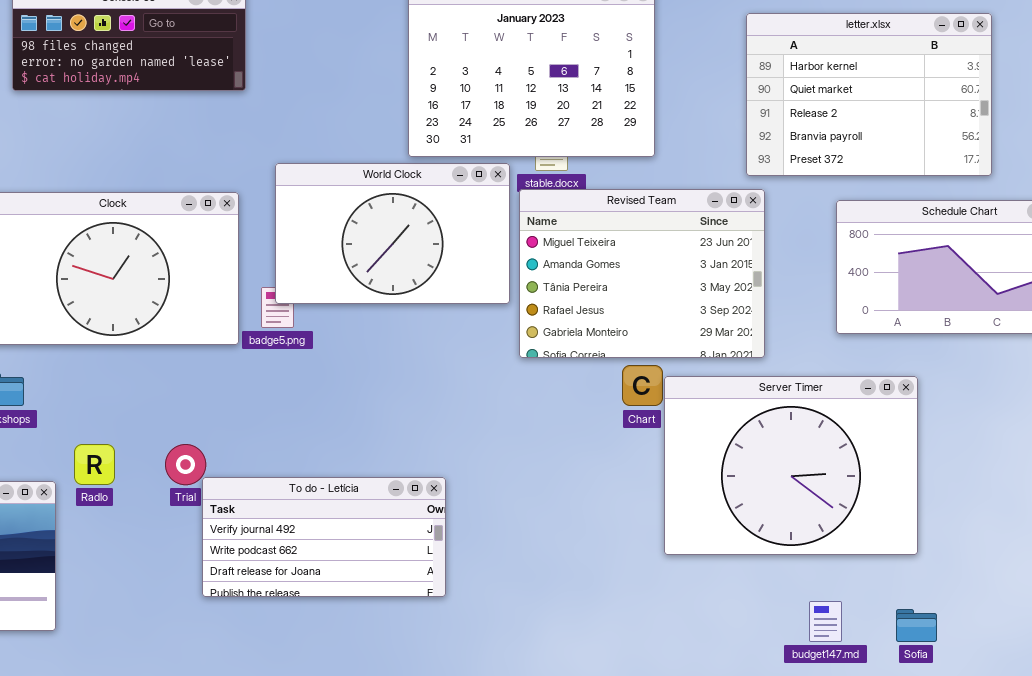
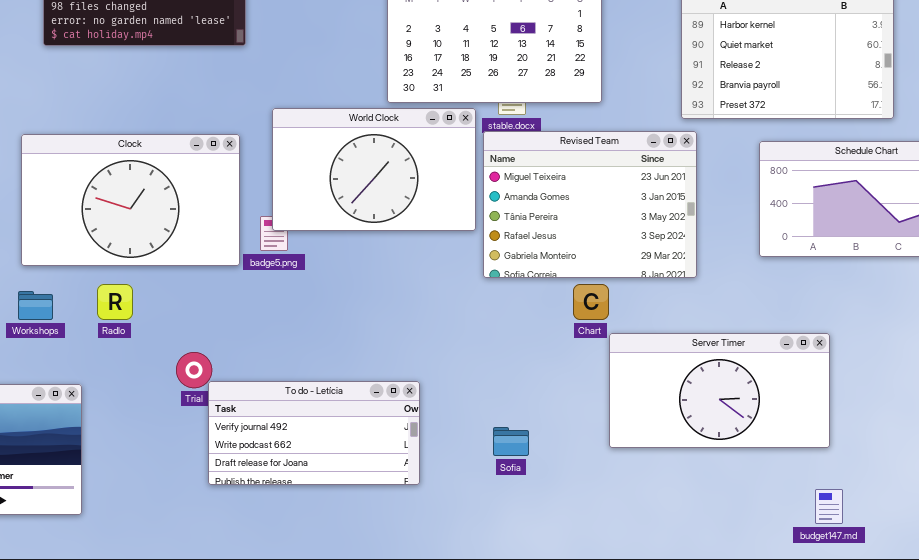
Server Timer: [664,376,918,555] -> [609,333,830,448], resized
Radlo: [74,444,115,485] -> [97,284,133,320], moved
budget147.md: [809,601,842,642] -> [815,489,843,524], moved
Sofia: [896,609,937,642] -> [493,427,529,456], moved

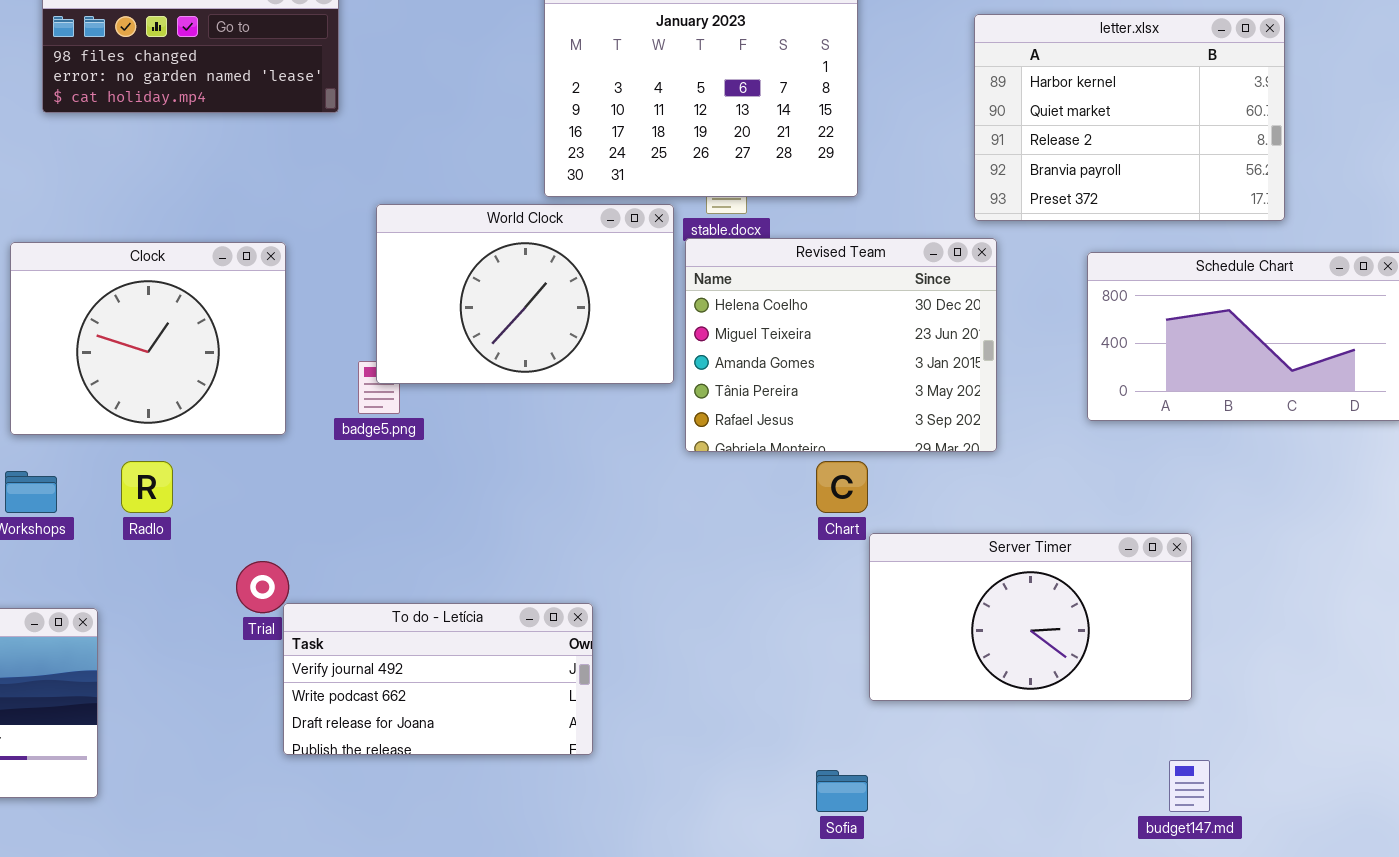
Revised Team: [483,131,697,278] -> [685,238,997,452], scrolled up 1 row
Clock: [21,134,240,266] -> [10,242,286,435], resized
Sofia: [493,427,529,456] -> [816,770,868,812], moved

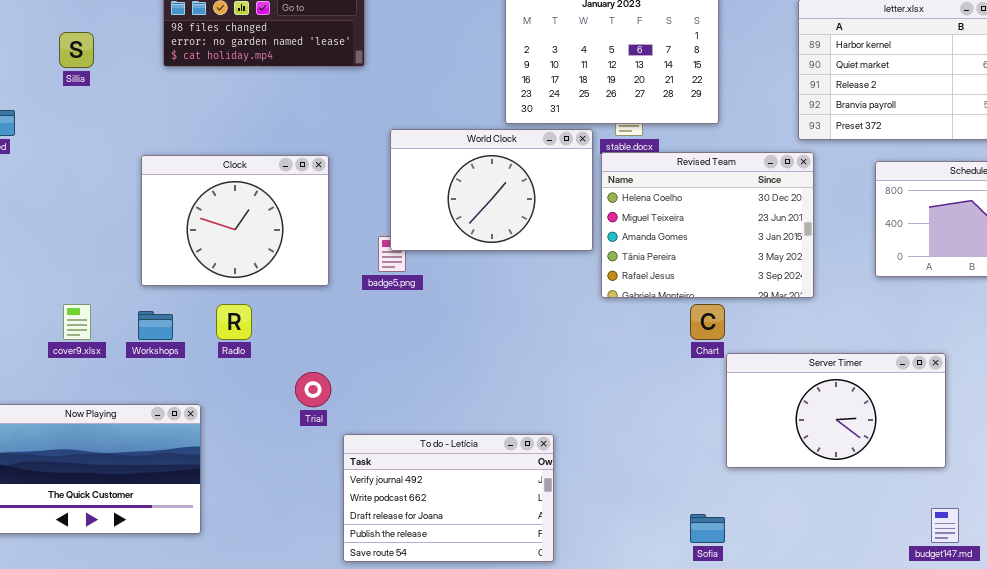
To do - Letícia: [283,603,593,755] -> [343,434,554,562], moved, resized

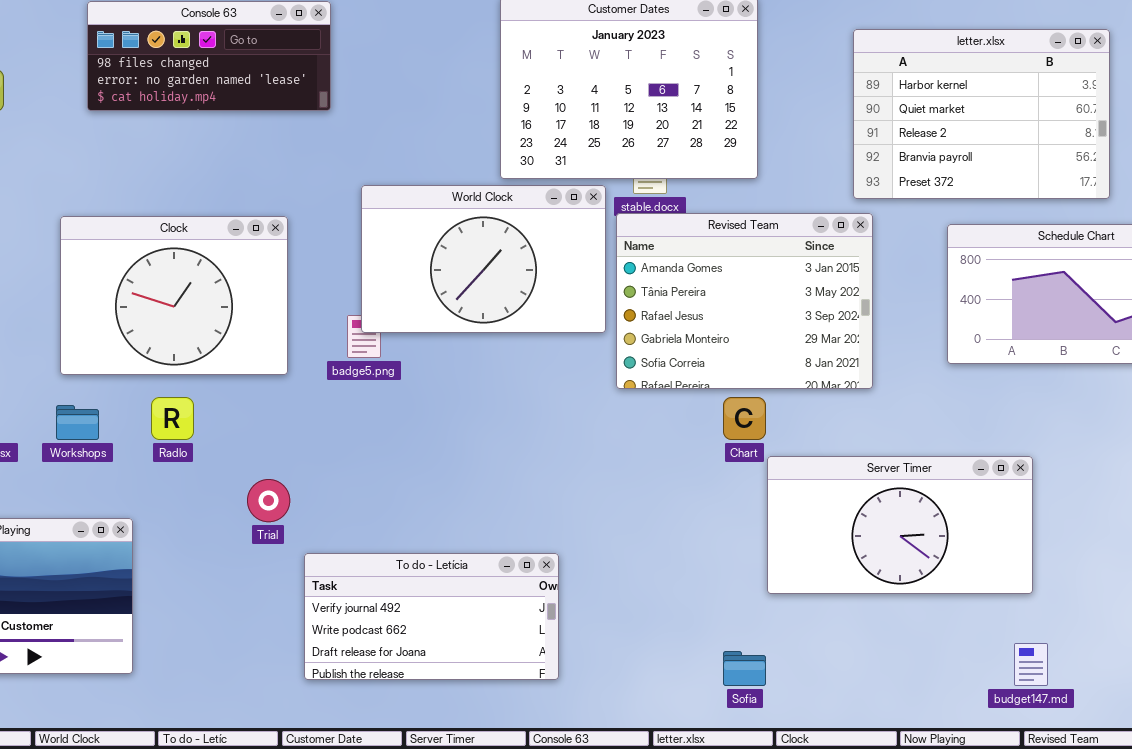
Revised Team: [601,152,814,298] -> [616,213,873,389], scrolled down 2 rows
To do - Letícia: [343,434,554,562] -> [304,553,559,680], resized

